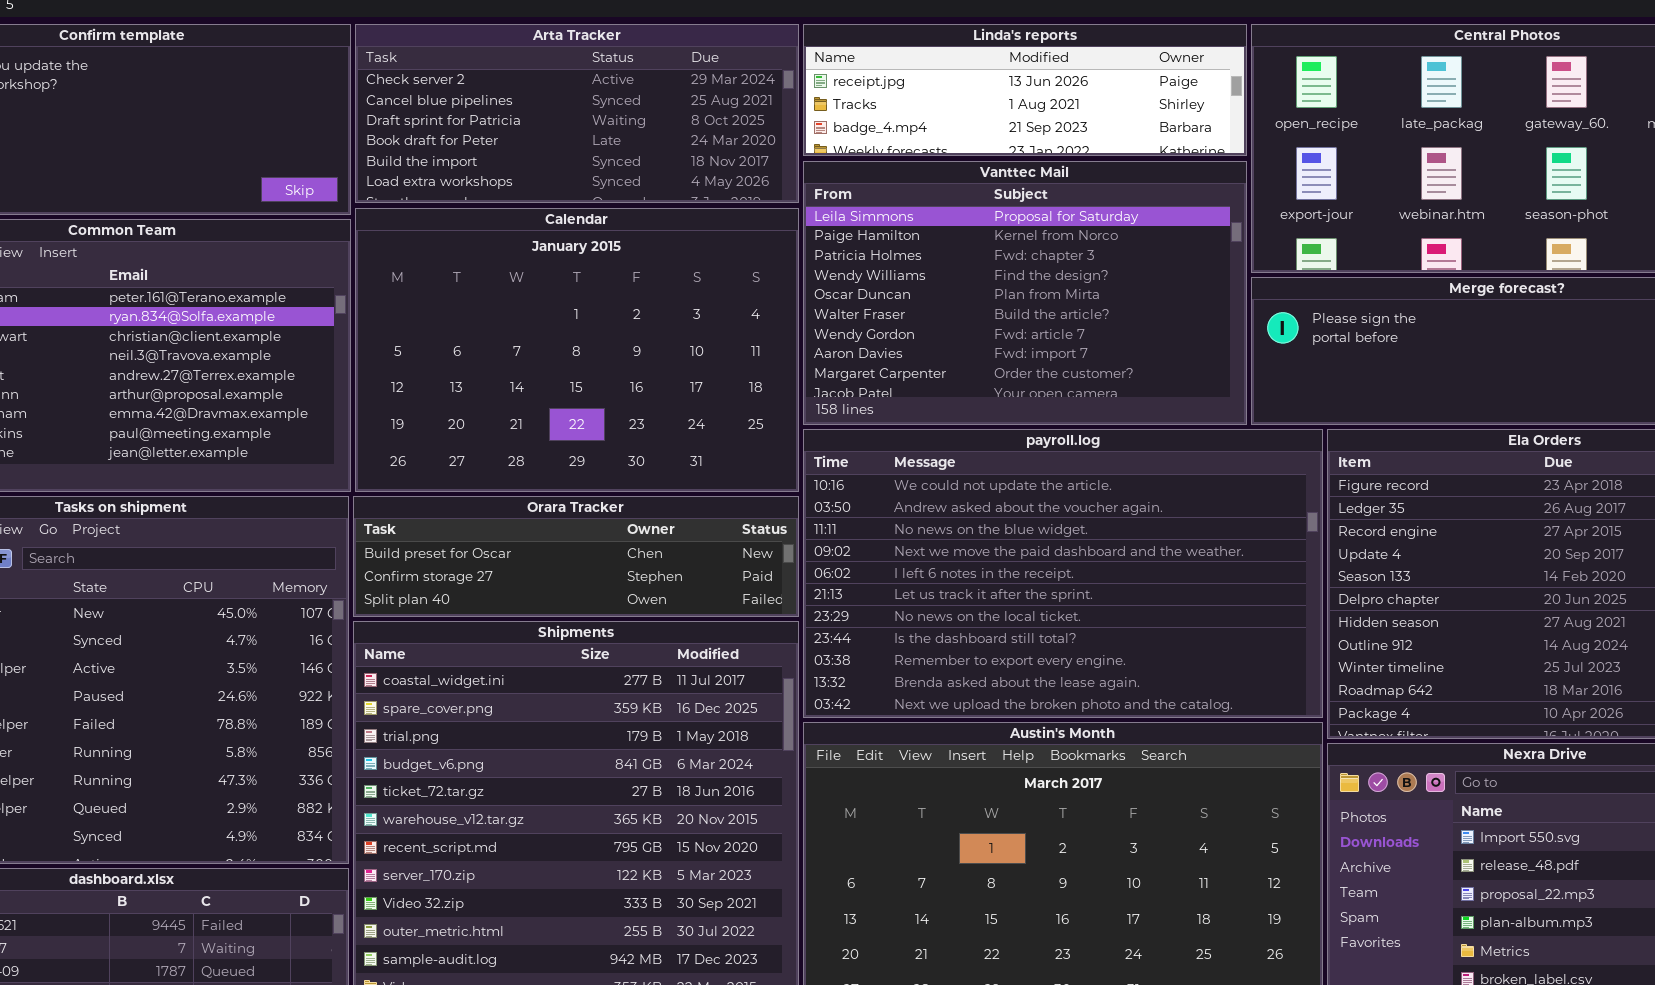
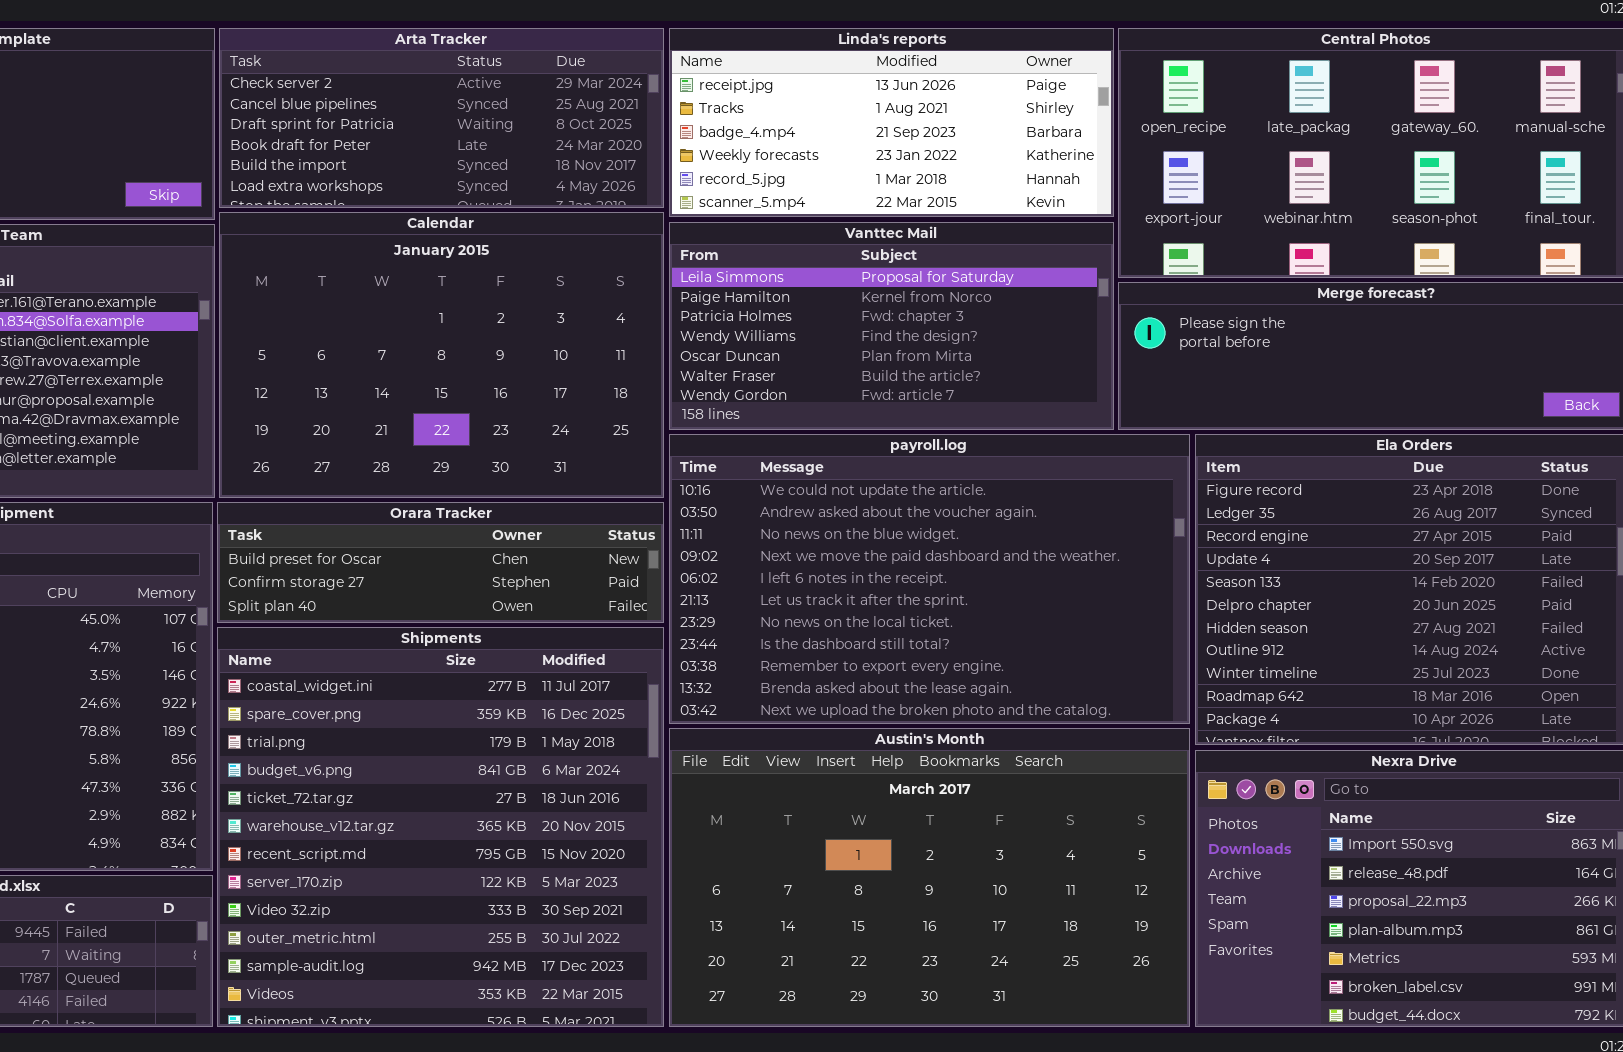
Linda's reports: [803,24,1247,156] -> [669,28,1114,217], resized
Vanttec Mail: [803,161,1247,425] -> [669,222,1114,430], resized

